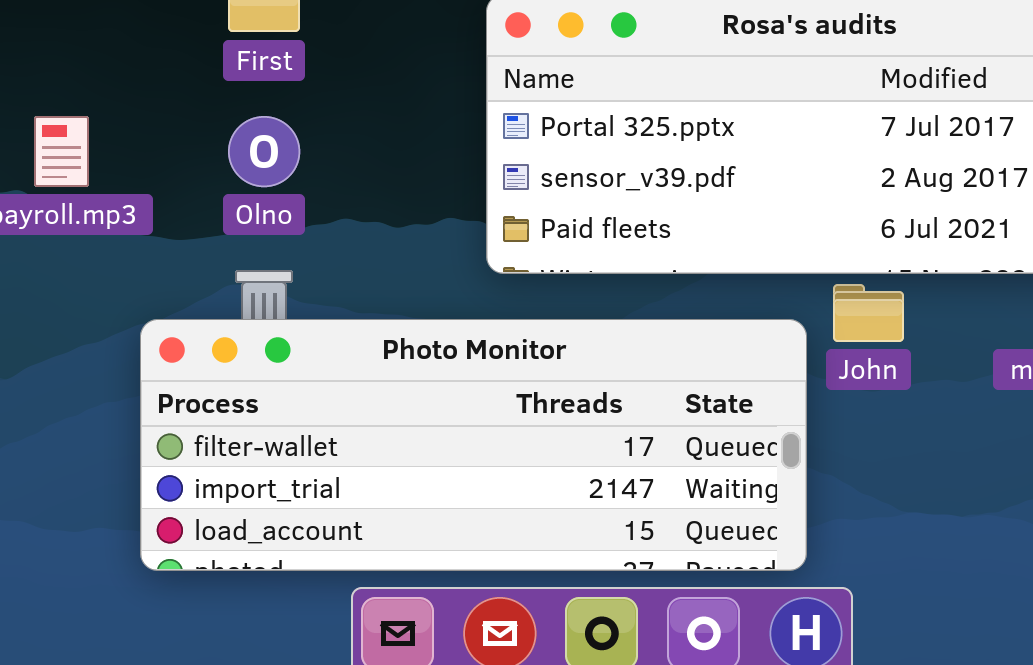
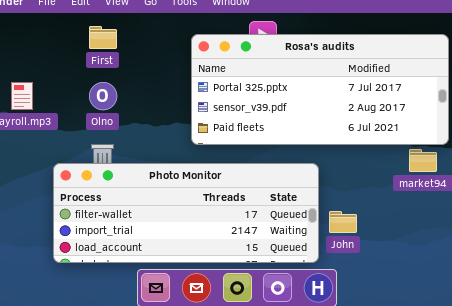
John: [833,284,904,342] -> [329,211,357,233], moved

